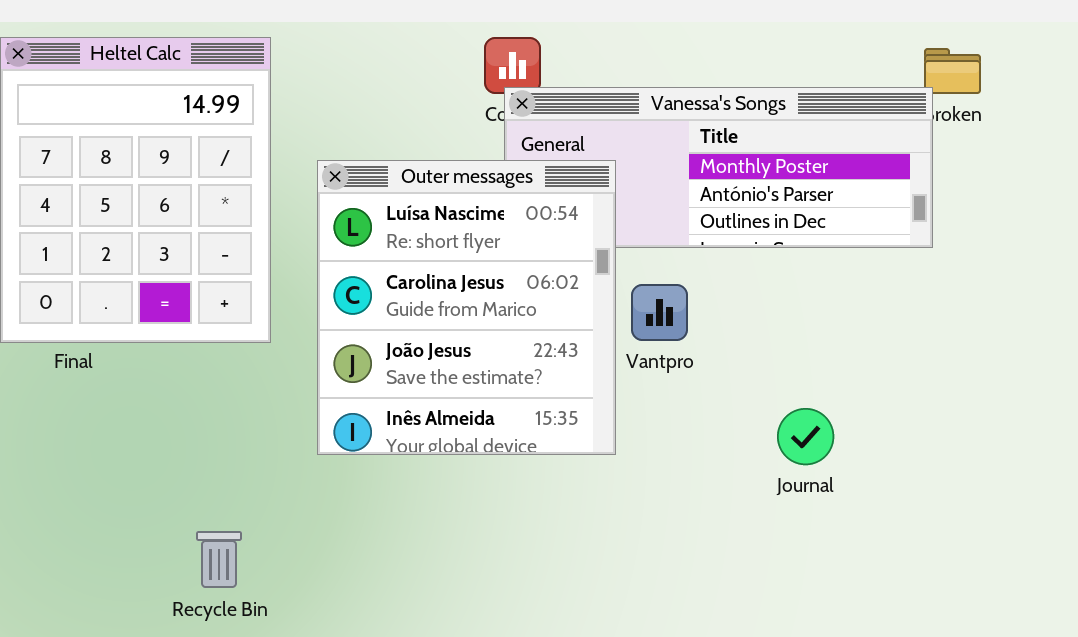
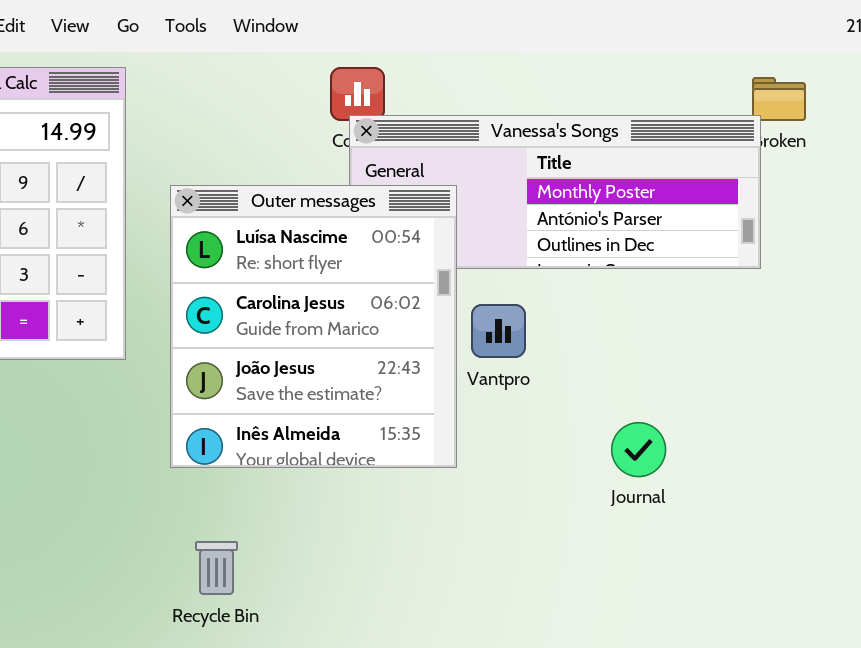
Recycle Bin: [196,531,242,588] -> [195,541,238,595], moved

